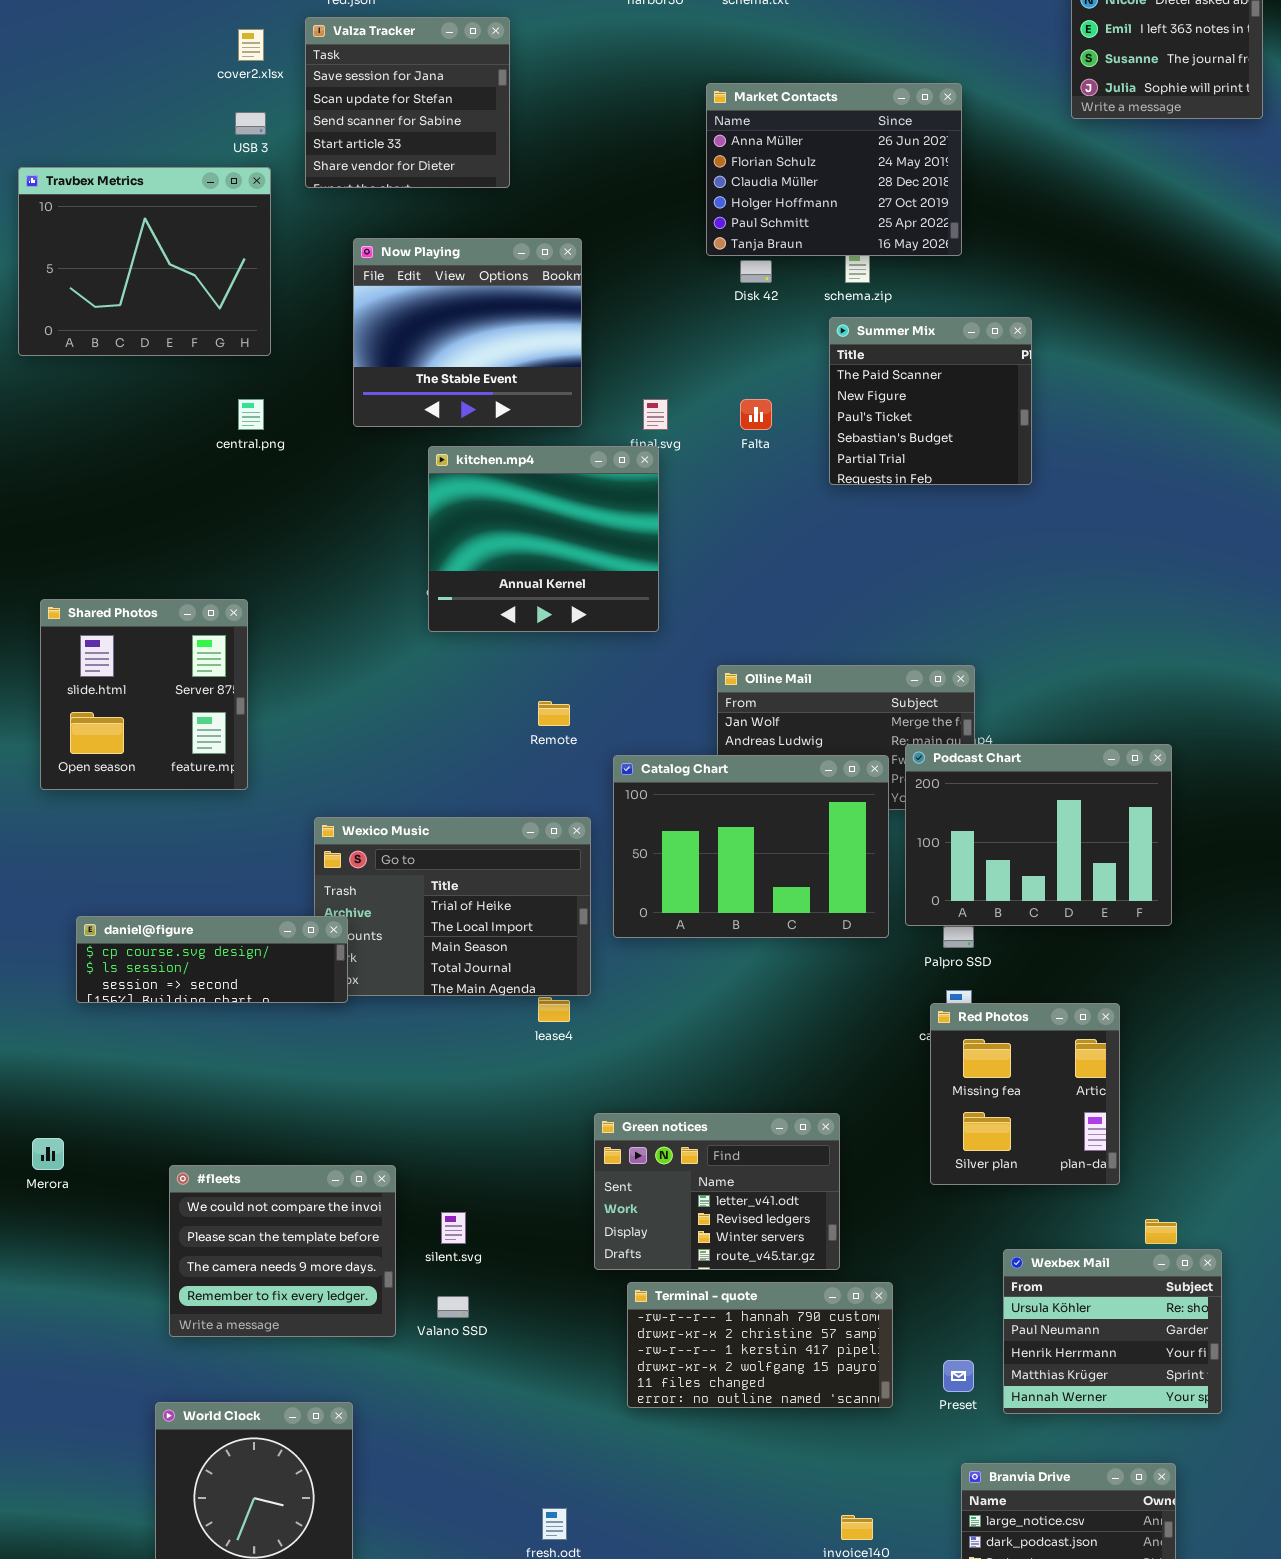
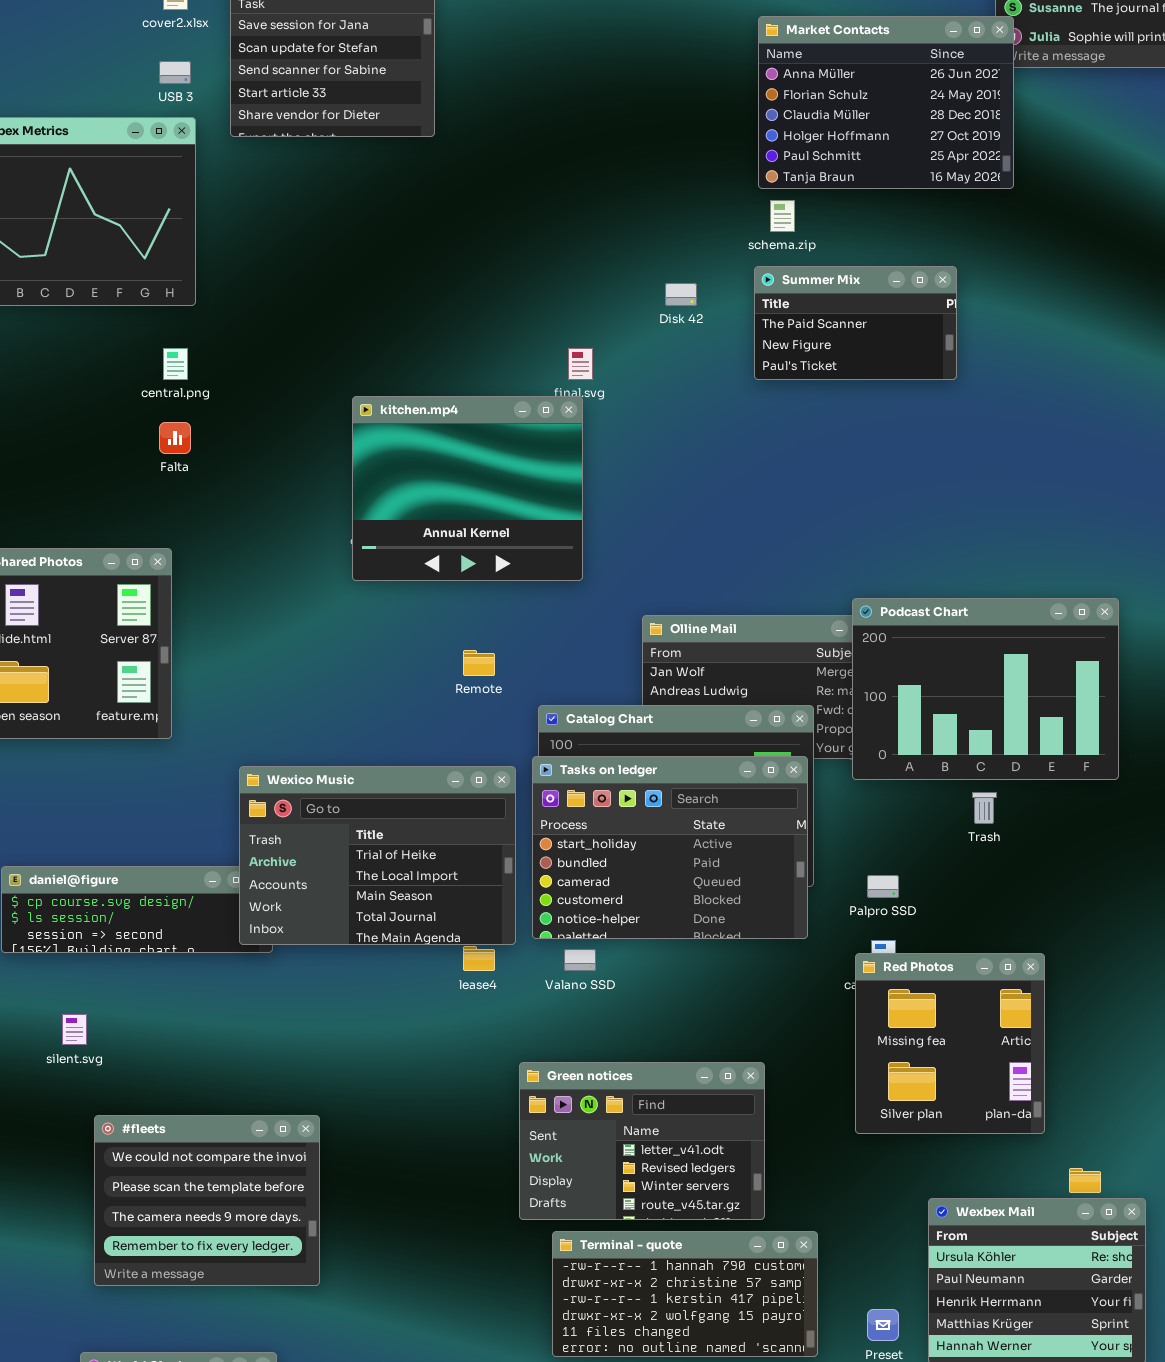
Market Contacts: [706,83,962,256] -> [758,16,1014,189], moved
Now Playing: [353,238,582,427] -> none, closed
Disk 42: [740,260,772,283] -> [665,283,697,306], moved
Summer Mix: [829,317,1032,485] -> [754,266,957,380], resized
Falta: [740,399,772,430] -> [159,422,191,454], moved
Podcast Chart: [905,744,1172,926] -> [852,598,1119,780], moved
Tasks on ledger: none -> [532,756,808,939], opened
Wexico Music: [314,817,591,996] -> [239,766,516,945], raised
silent.svg: [441,1212,466,1244] -> [62,1014,87,1045], moved
Valano SSD: [437,1296,469,1318] -> [564,949,596,971], moved

